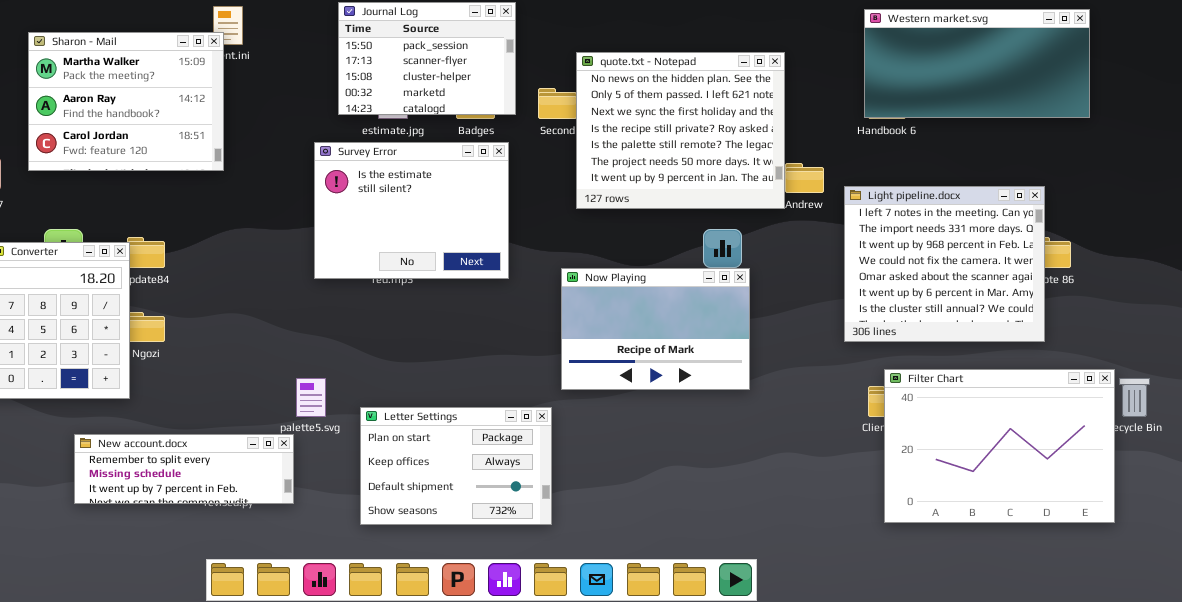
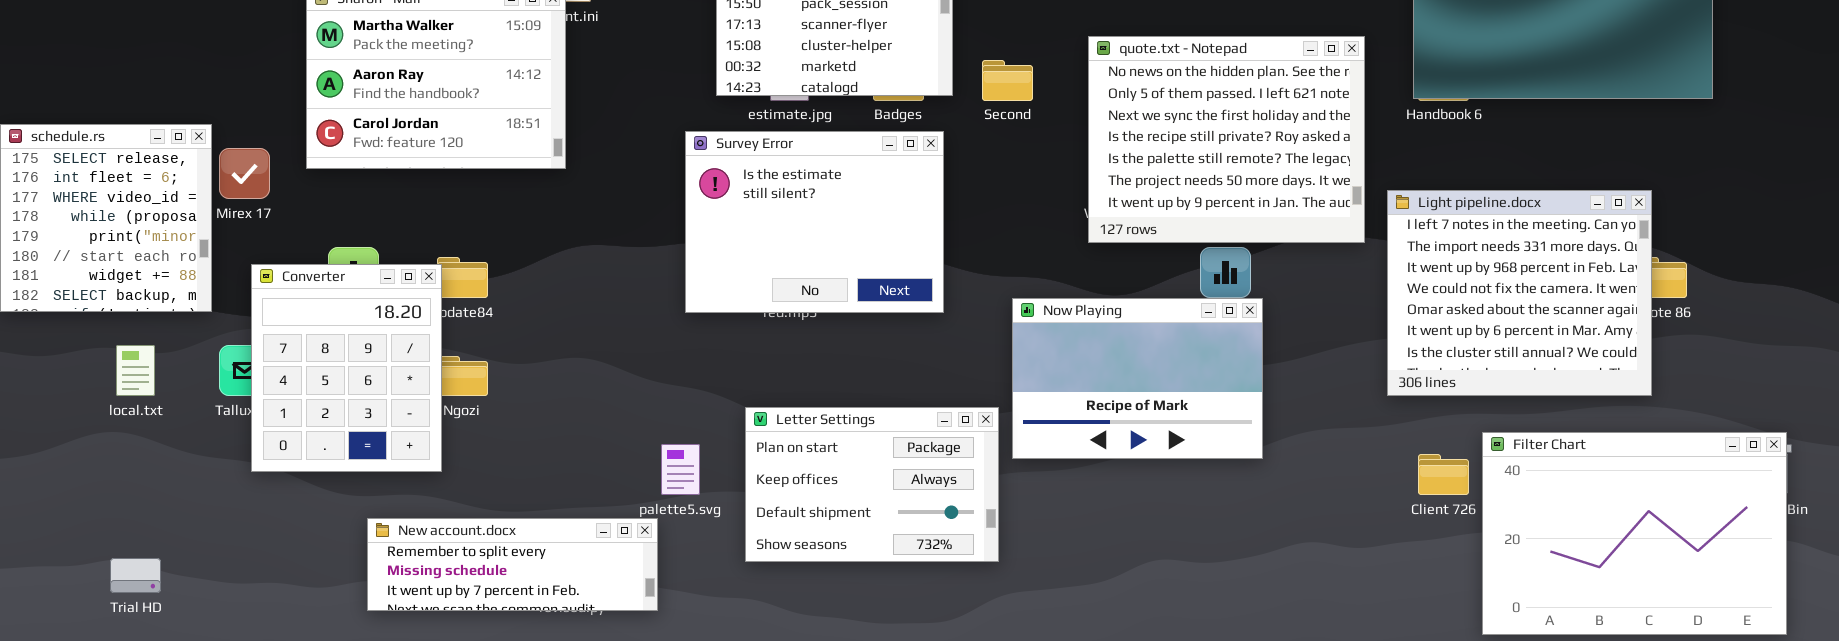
quote.txt - Notepad: [576,52,785,209] -> [1088,36,1365,243], moved
Filter Chart: [884,369,1115,523] -> [1482,432,1787,635], moved
Letter Settings: [360,407,552,525] -> [745,407,999,562], moved

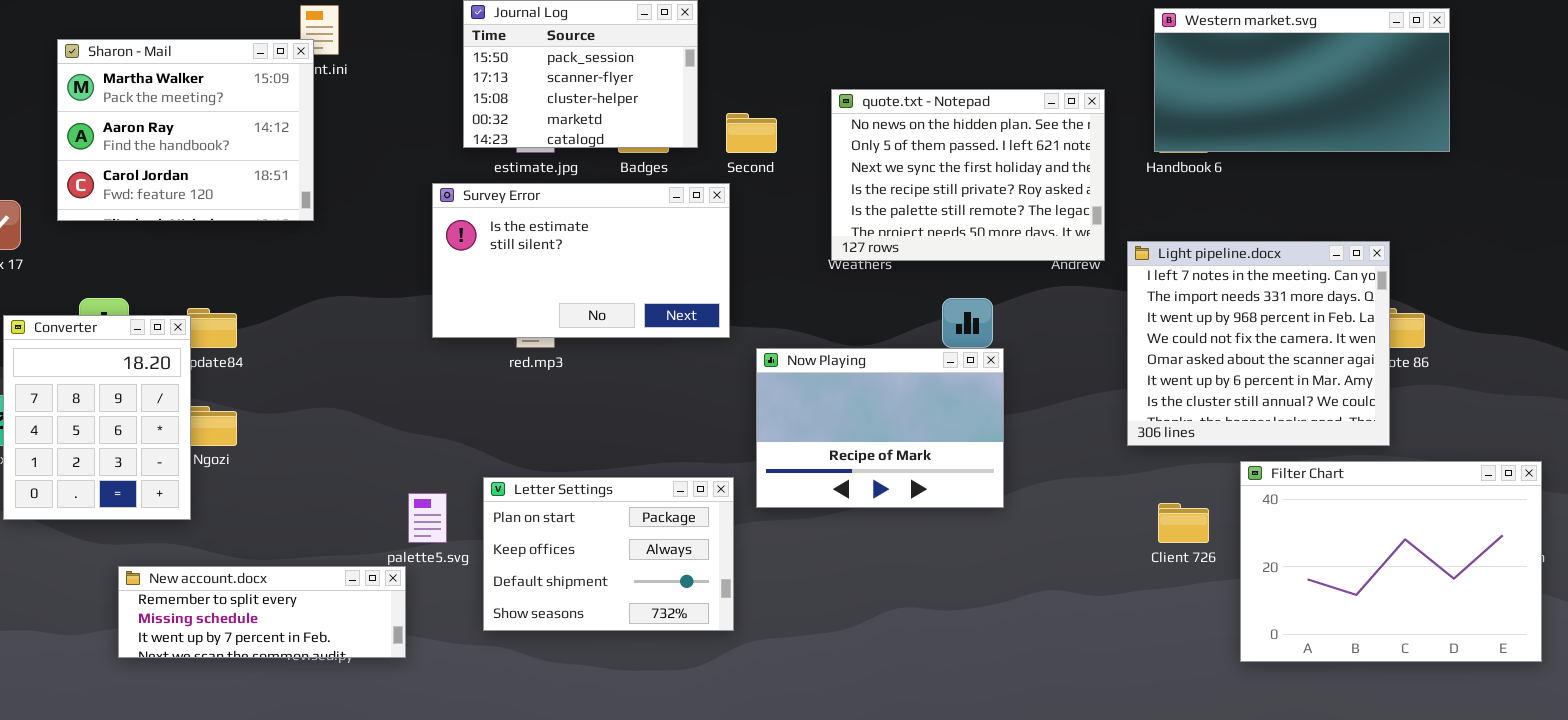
quote.txt - Notepad: [1088,36,1365,243] -> [831,89,1105,261], resized
Survey Error: [685,131,944,313] -> [432,183,730,338], resized
Letter Settings: [745,407,999,562] -> [483,477,734,631], moved
Filter Chart: [1482,432,1787,635] -> [1240,461,1542,662], moved

